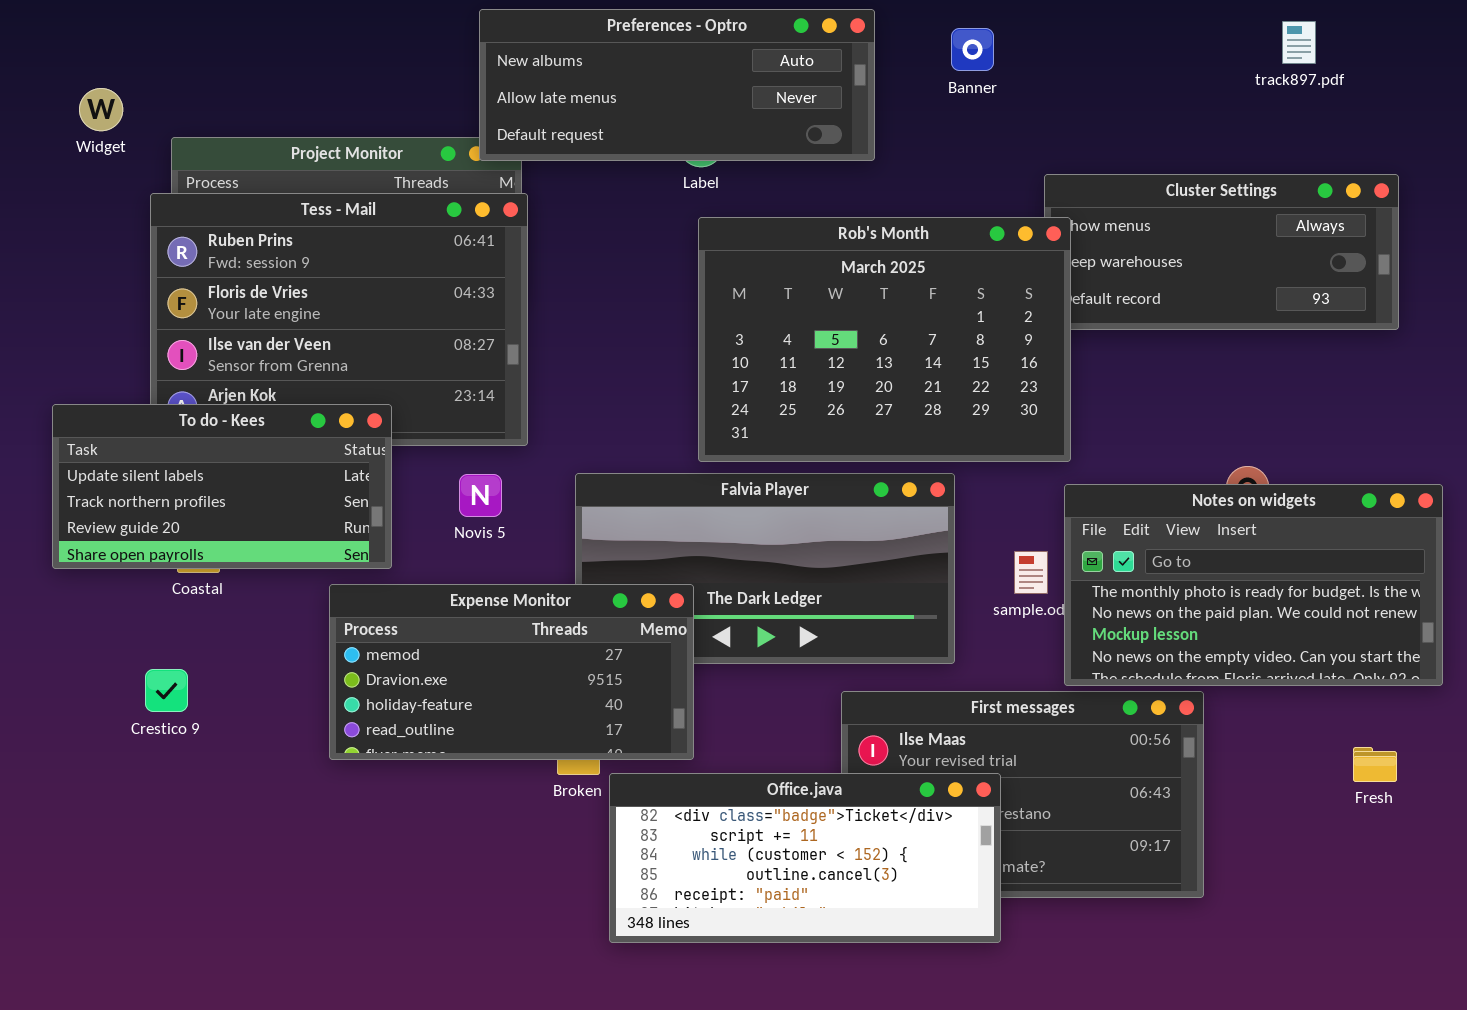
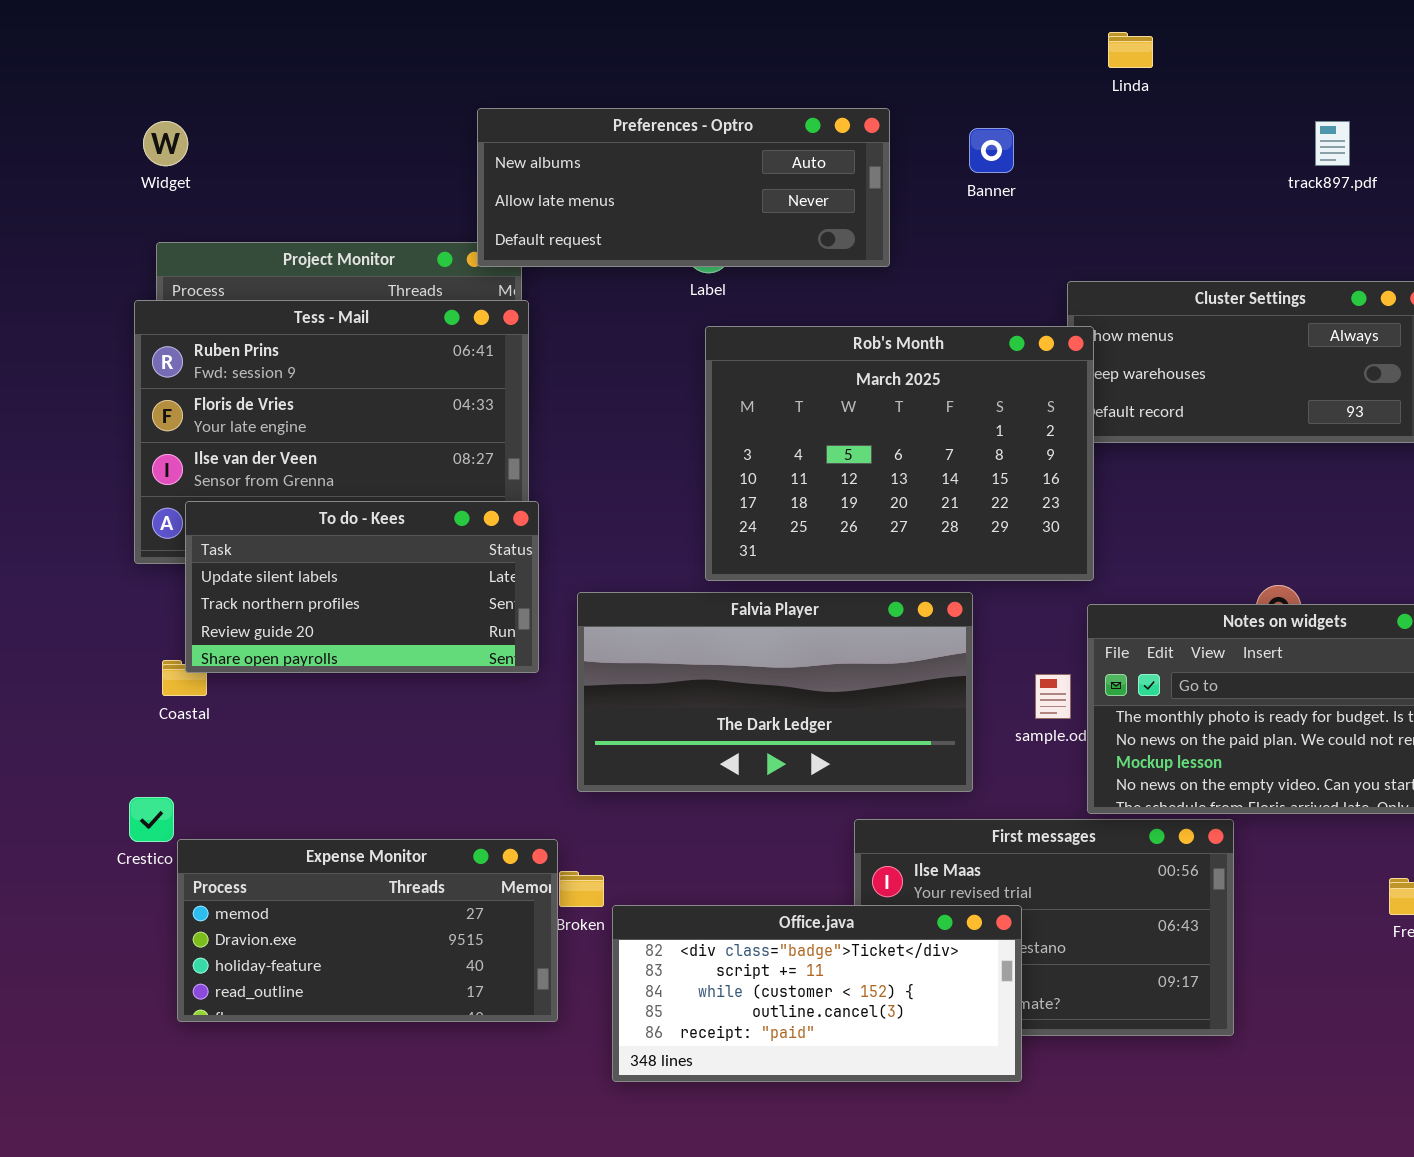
Widget: [79,88,123,131] -> [143,121,188,166], moved
To do - Kees: [52,404,392,569] -> [185,501,539,673], moved
Expense Monitor: [329,584,694,760] -> [177,839,558,1022], moved

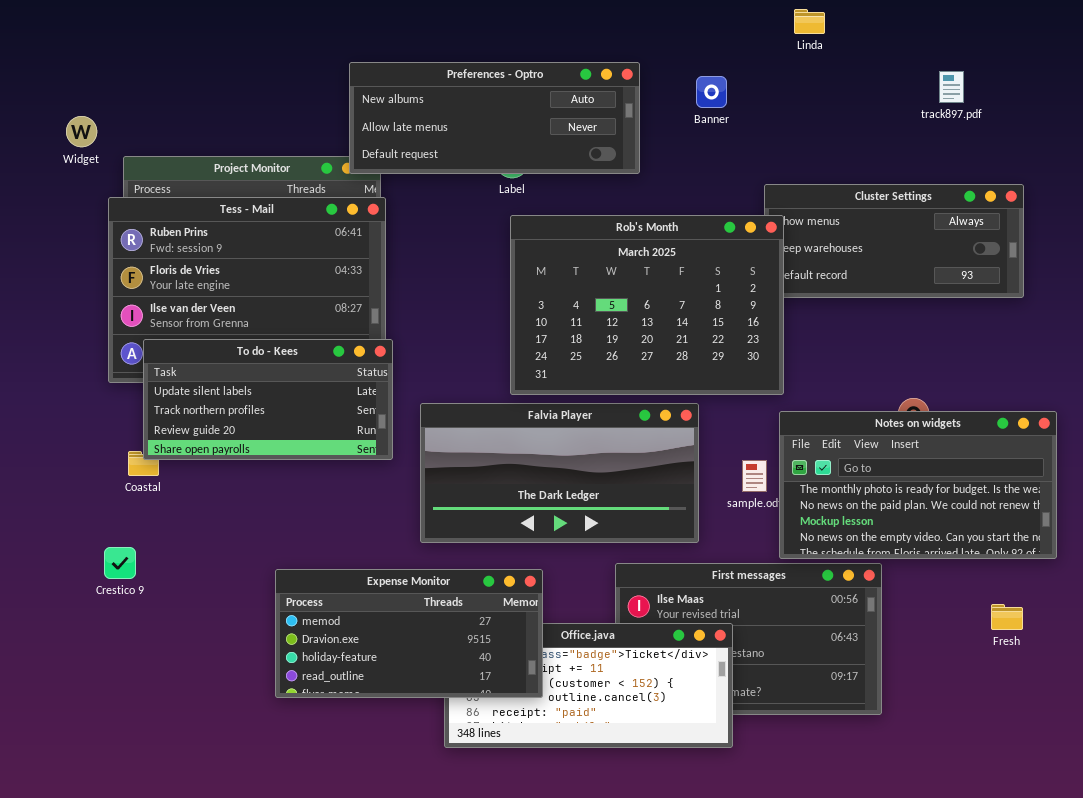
Widget: [143,121,188,166] -> [66,116,97,147], moved
Expense Monitor: [177,839,558,1022] -> [275,569,543,698], moved

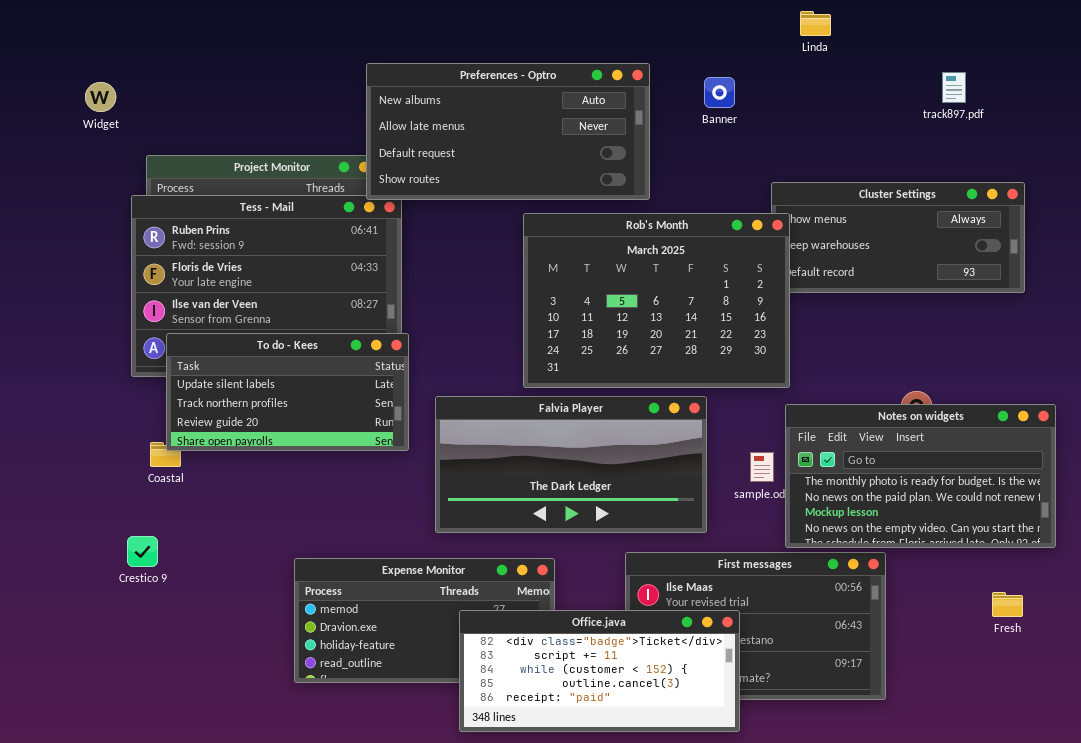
Preferences - Optro: [349,62,640,174] -> [366,63,650,200], resized
Widget: [66,116,97,147] -> [85,82,116,112], moved
Office.java: [444,623,733,748] -> [459,610,740,732], raised

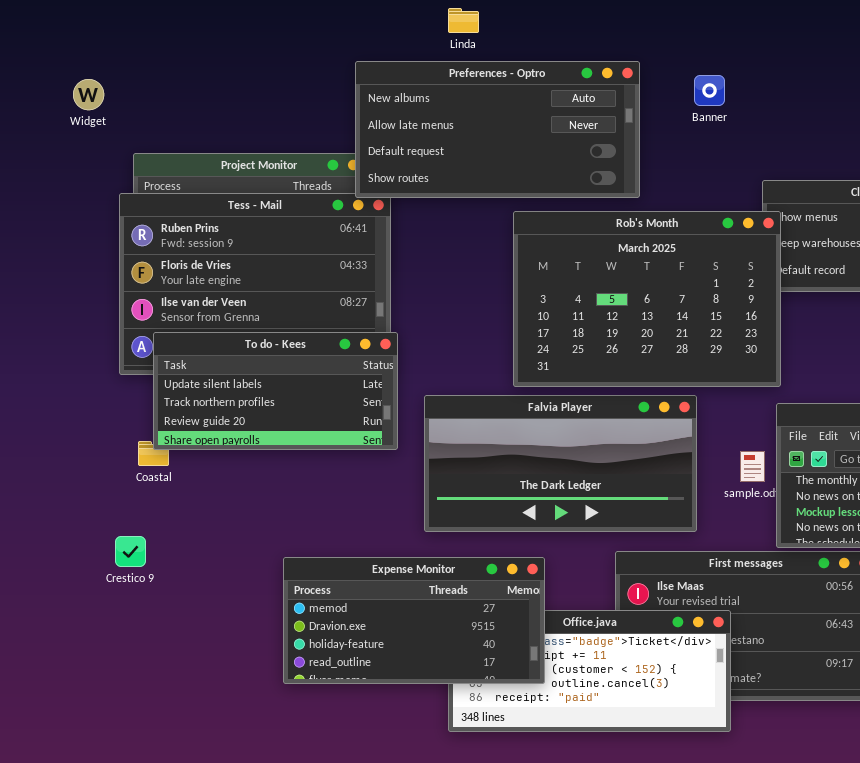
Linda: [800,11,831,36] -> [448,8,479,33], moved
Expense Monitor: [294,558,555,683] -> [283,557,545,684], raised

